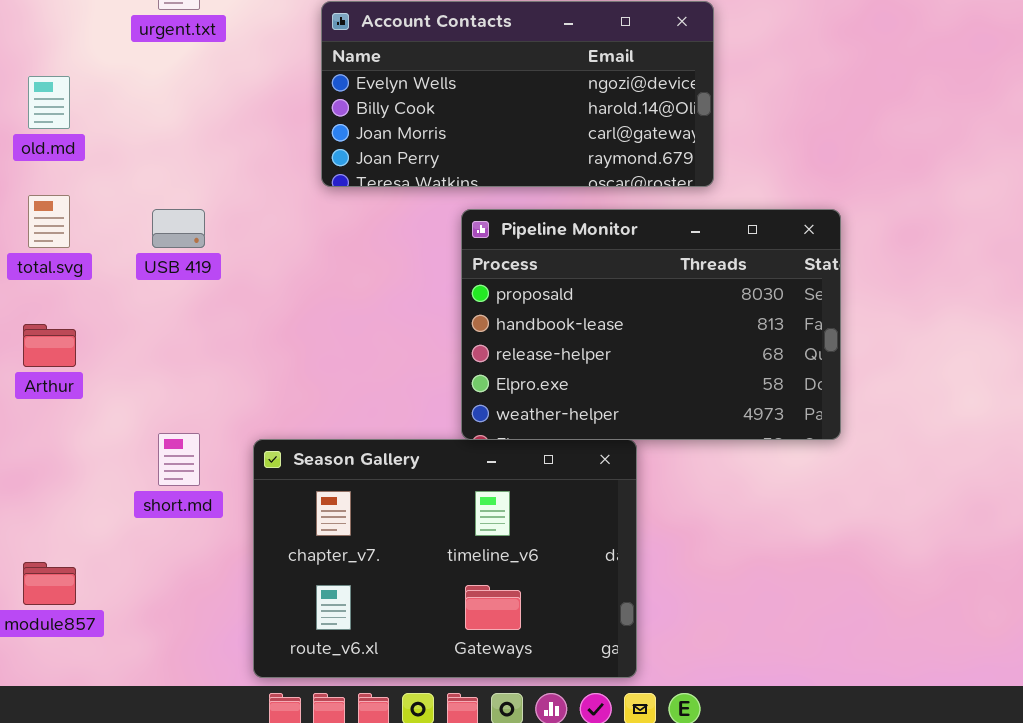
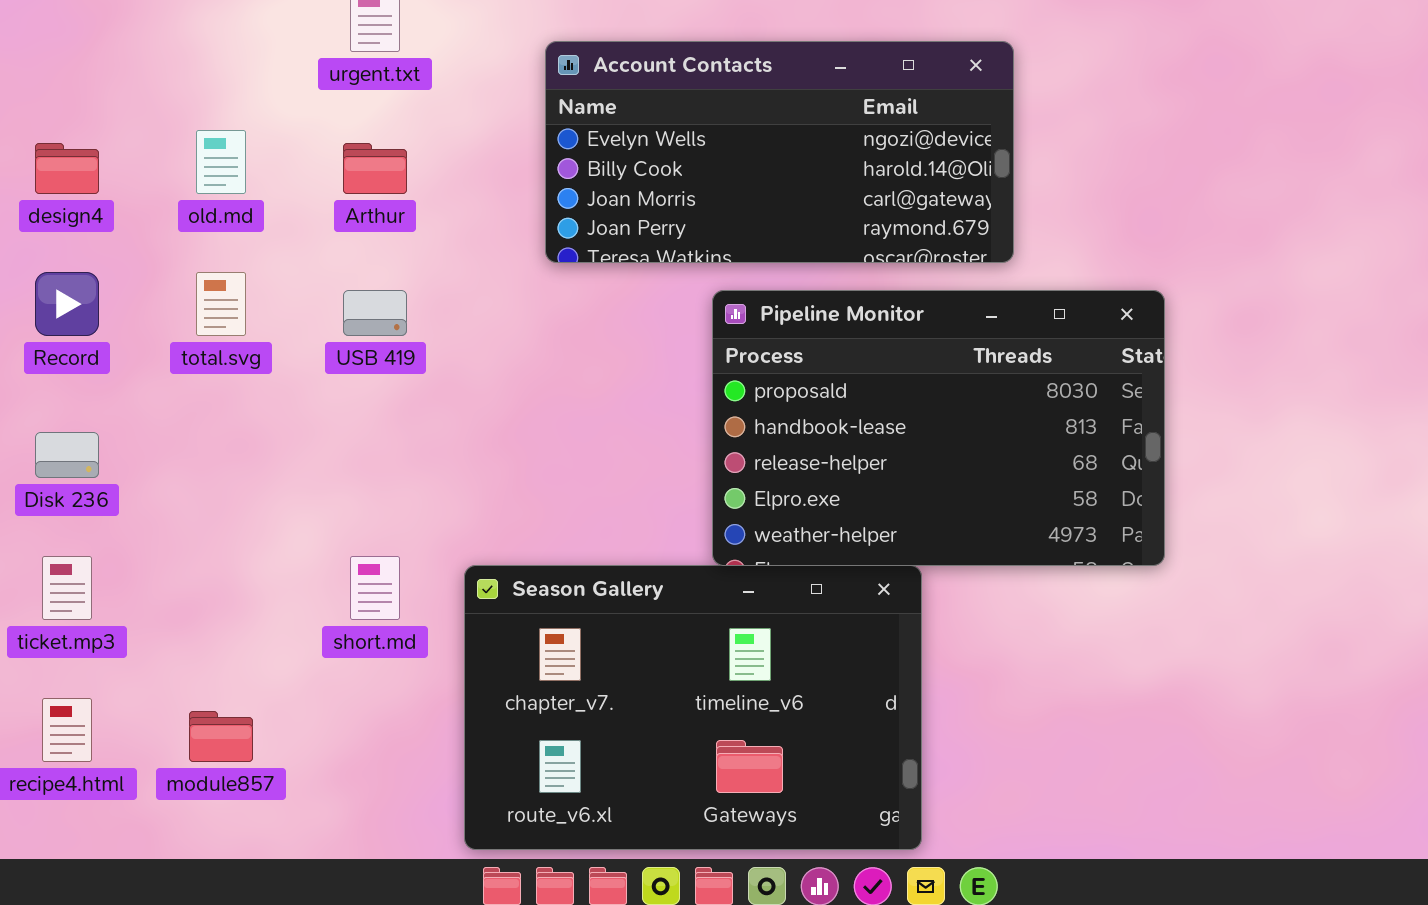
Arthur: [23,324,76,367] -> [343,143,407,194], moved

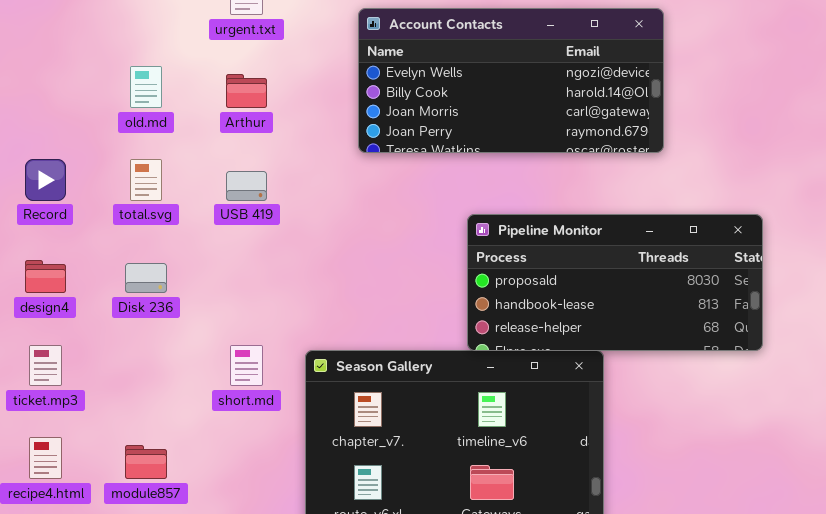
design4: [35,143,99,194] -> [25,260,66,293], moved
Pipeline Monitor: [712,290,1165,566] -> [467,214,763,351], resized
Disk 236: [35,432,99,478] -> [125,263,167,293], moved

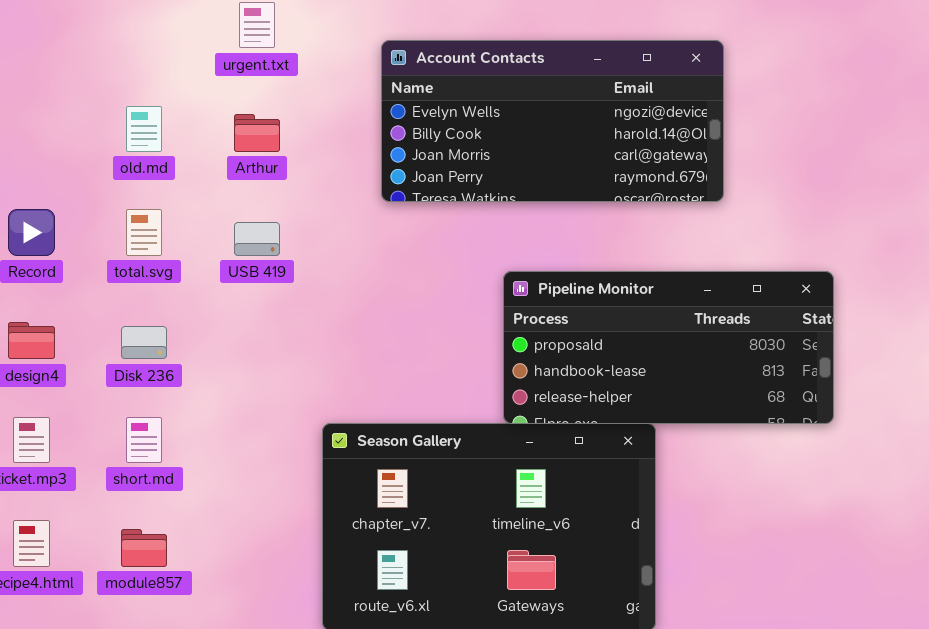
short.md: [230,345,263,386] -> [126,417,162,463], moved

